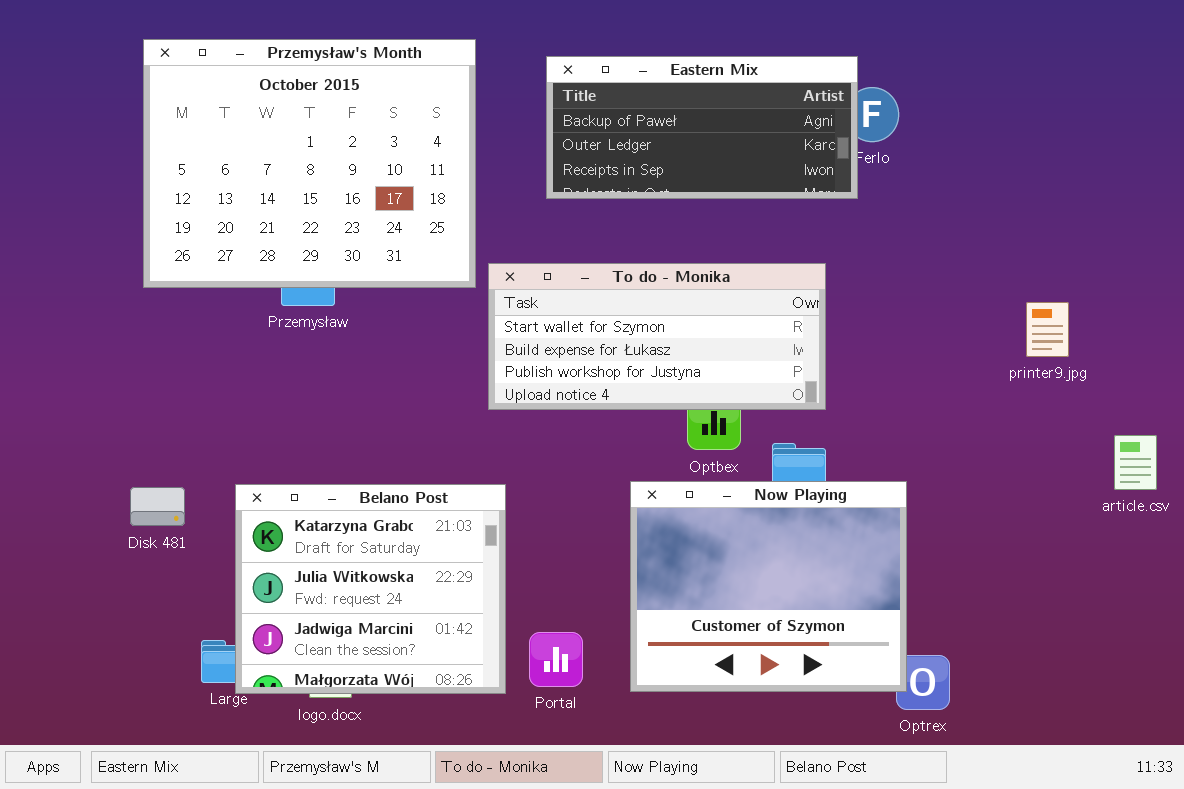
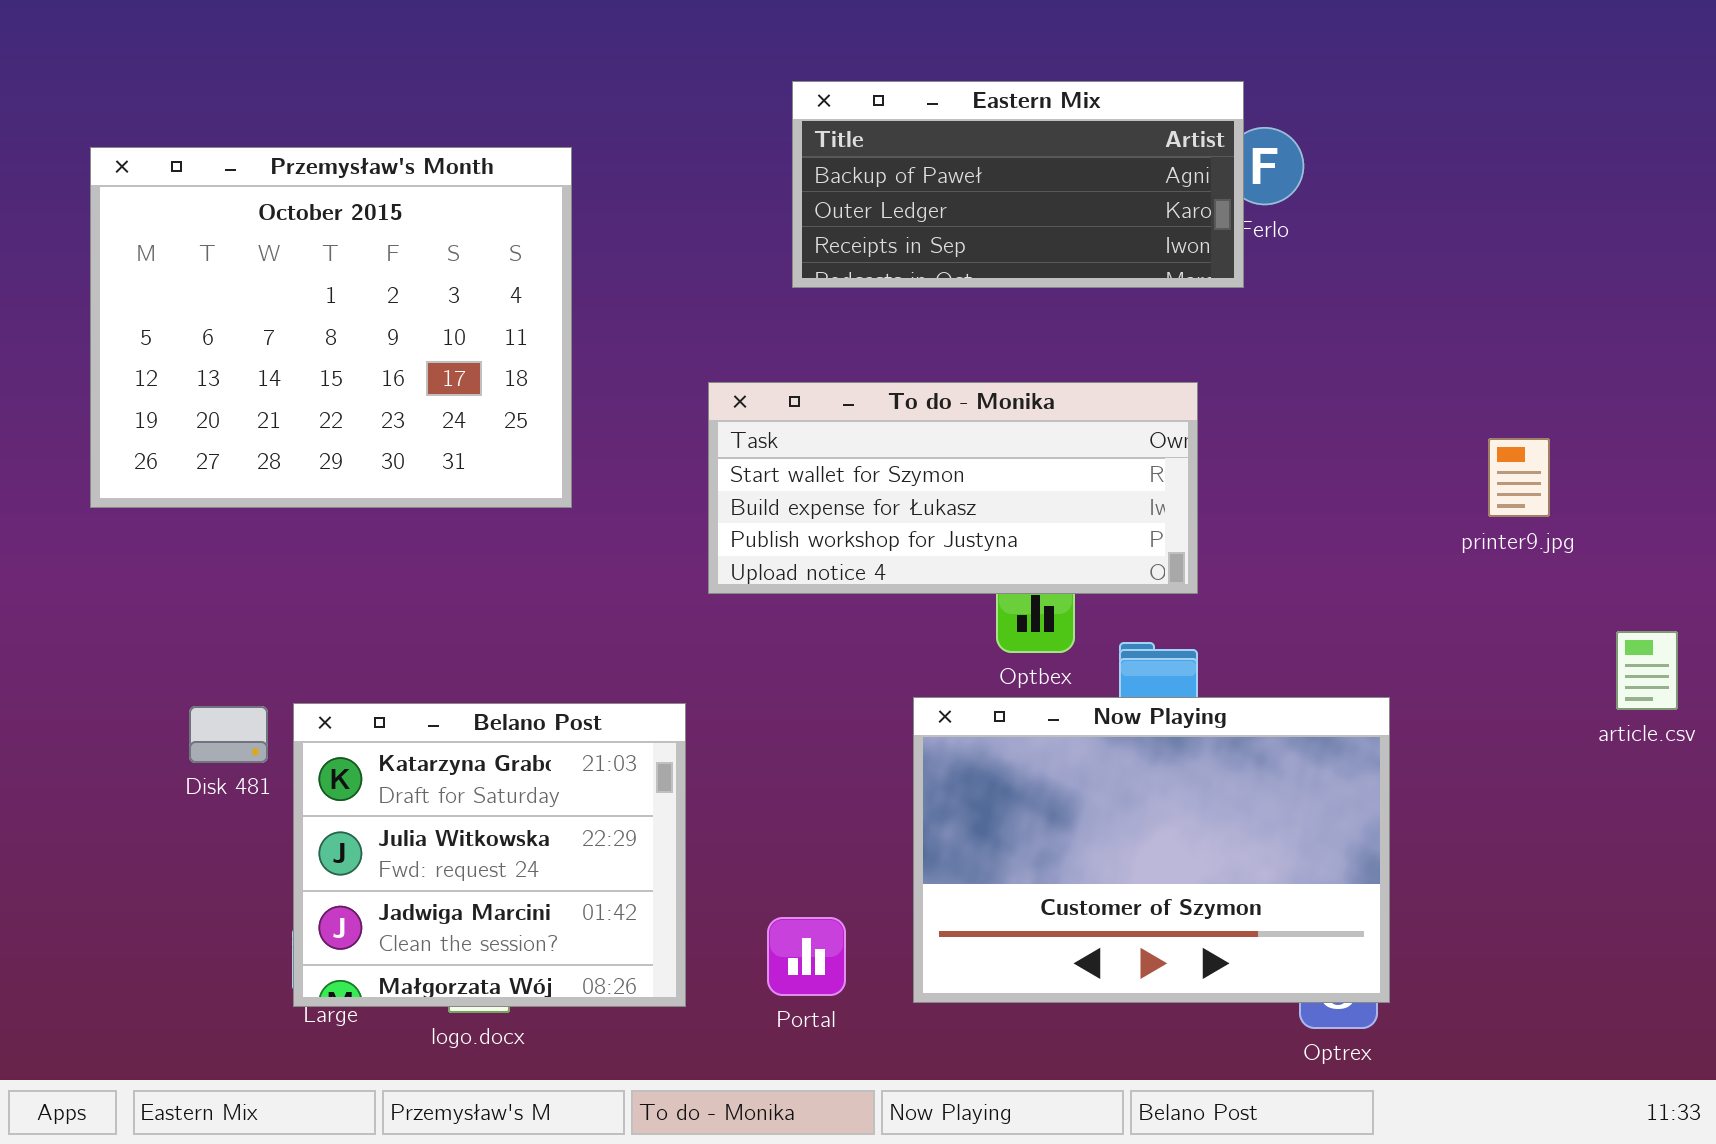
Przemysław's Month: [143,39,476,288] -> [90,147,572,508], moved
Now Playing: [630,481,907,692] -> [913,697,1390,1003], resized
Belano Post: [235,484,506,694] -> [293,703,686,1007], moved

